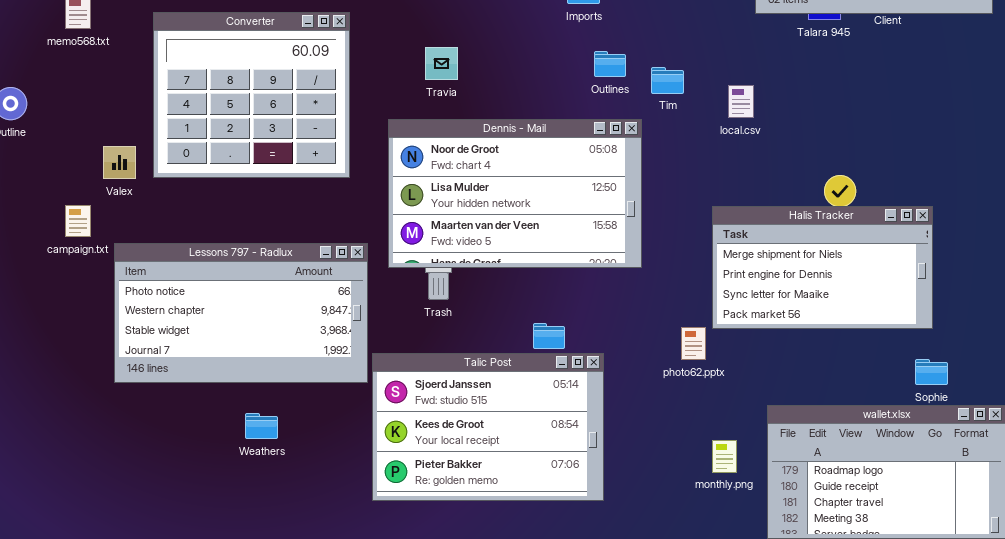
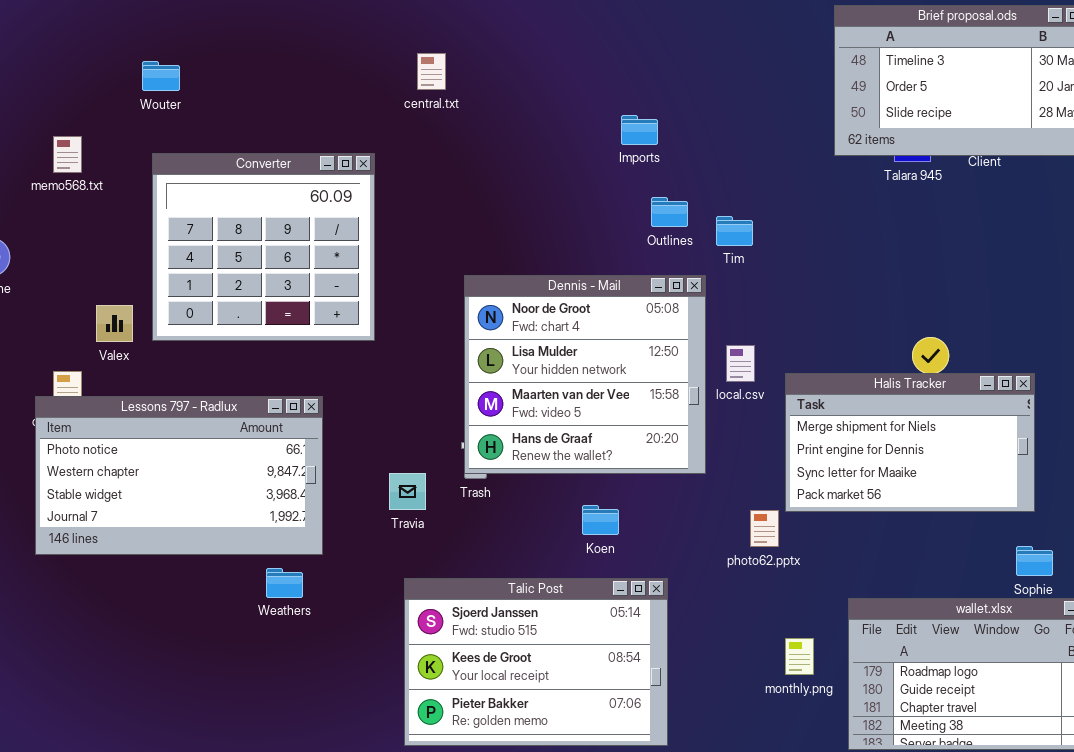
Travia: [425,47,458,80] -> [389,473,426,510], moved
local.csv: [728,85,754,118] -> [726,345,755,382], moved
Dennis - Mail: [388,119,642,268] -> [464,275,706,474], resized
Lessons 797 - Radlux: [114,243,368,383] -> [35,396,323,555], moved
Talic Post: [372,353,604,501] -> [404,578,668,746], moved
Weathers: [245,413,278,439] -> [266,568,303,598], moved

